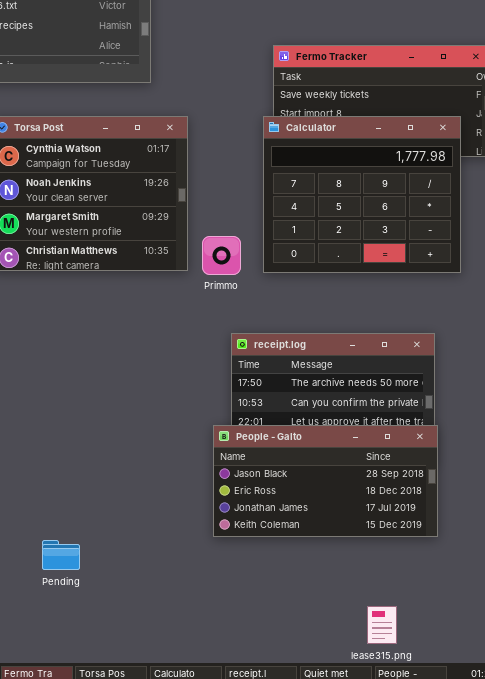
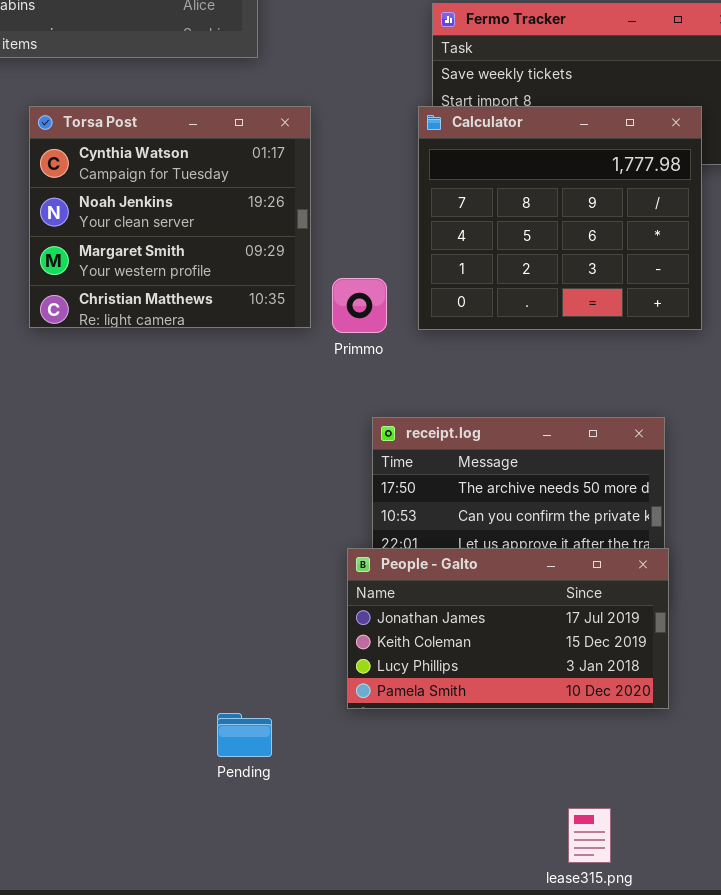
People - Galto: [213,425,438,537] -> [347,548,669,709], scrolled down 2 rows
Pending: [42,540,80,570] -> [217,713,272,757], moved

